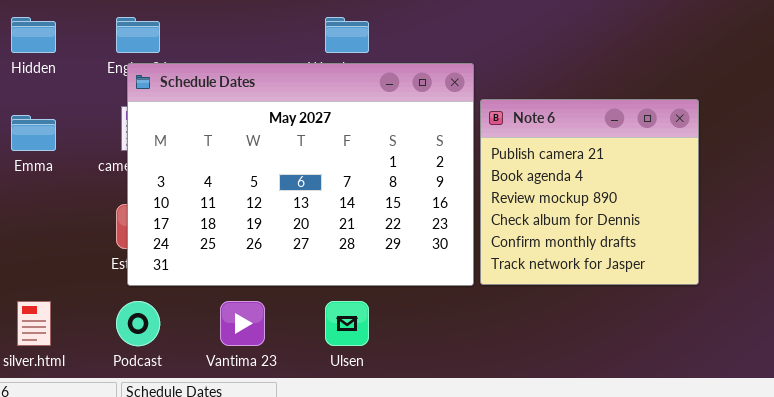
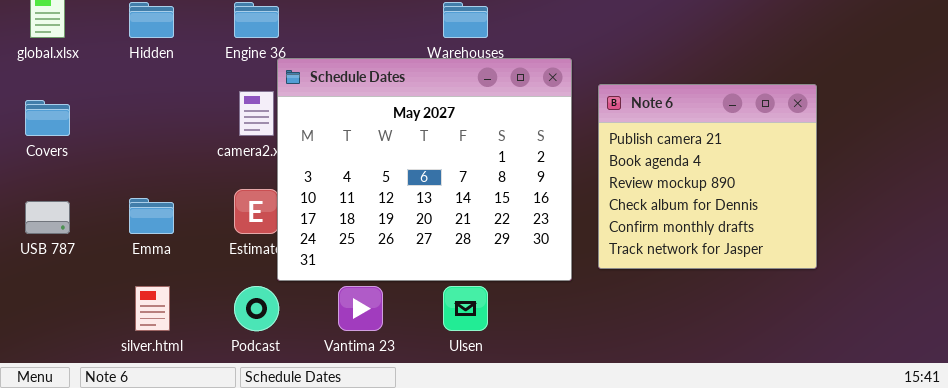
Schedule Dates: [127,63,474,286] -> [277,58,572,281], moved, resized
Emma: [11,115,56,151] -> [129,198,174,234], moved

